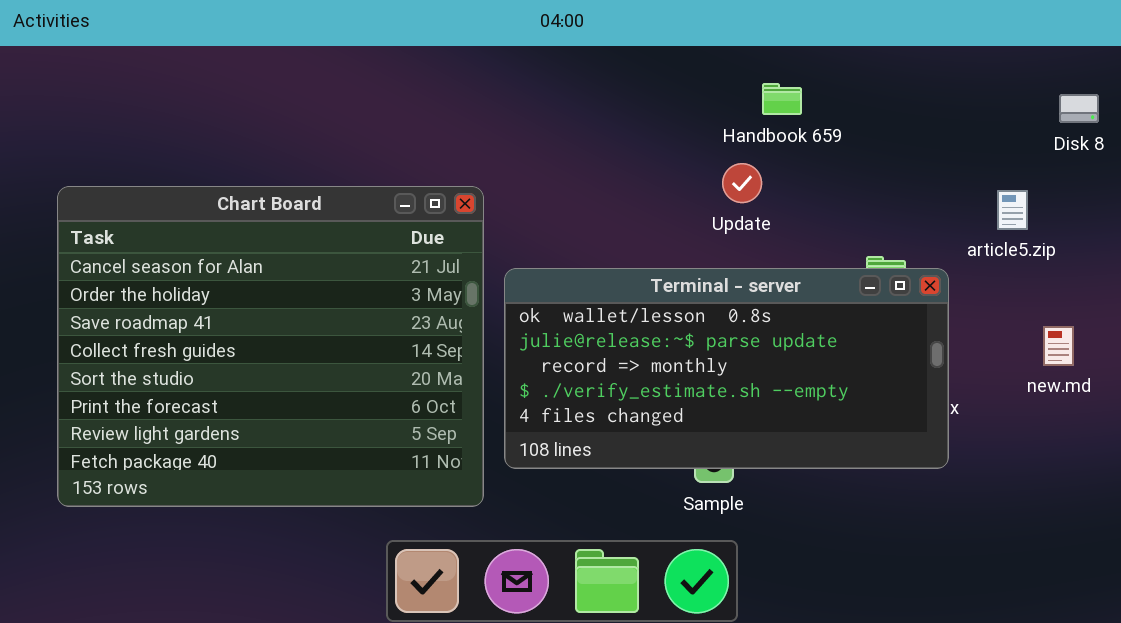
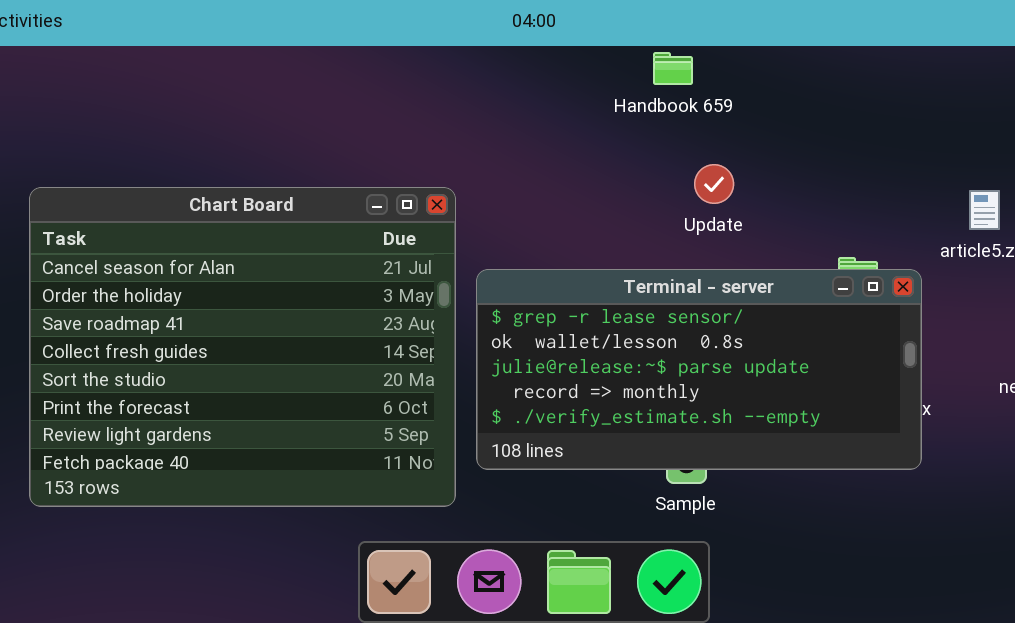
Handbook 659: [762,83,802,115] -> [653,52,693,85], moved
Terminal - server: [504,268,949,469] -> [476,269,922,470], scrolled up 1 row

